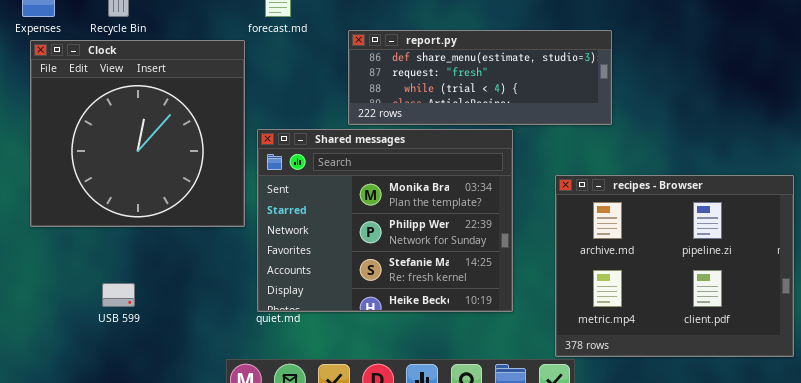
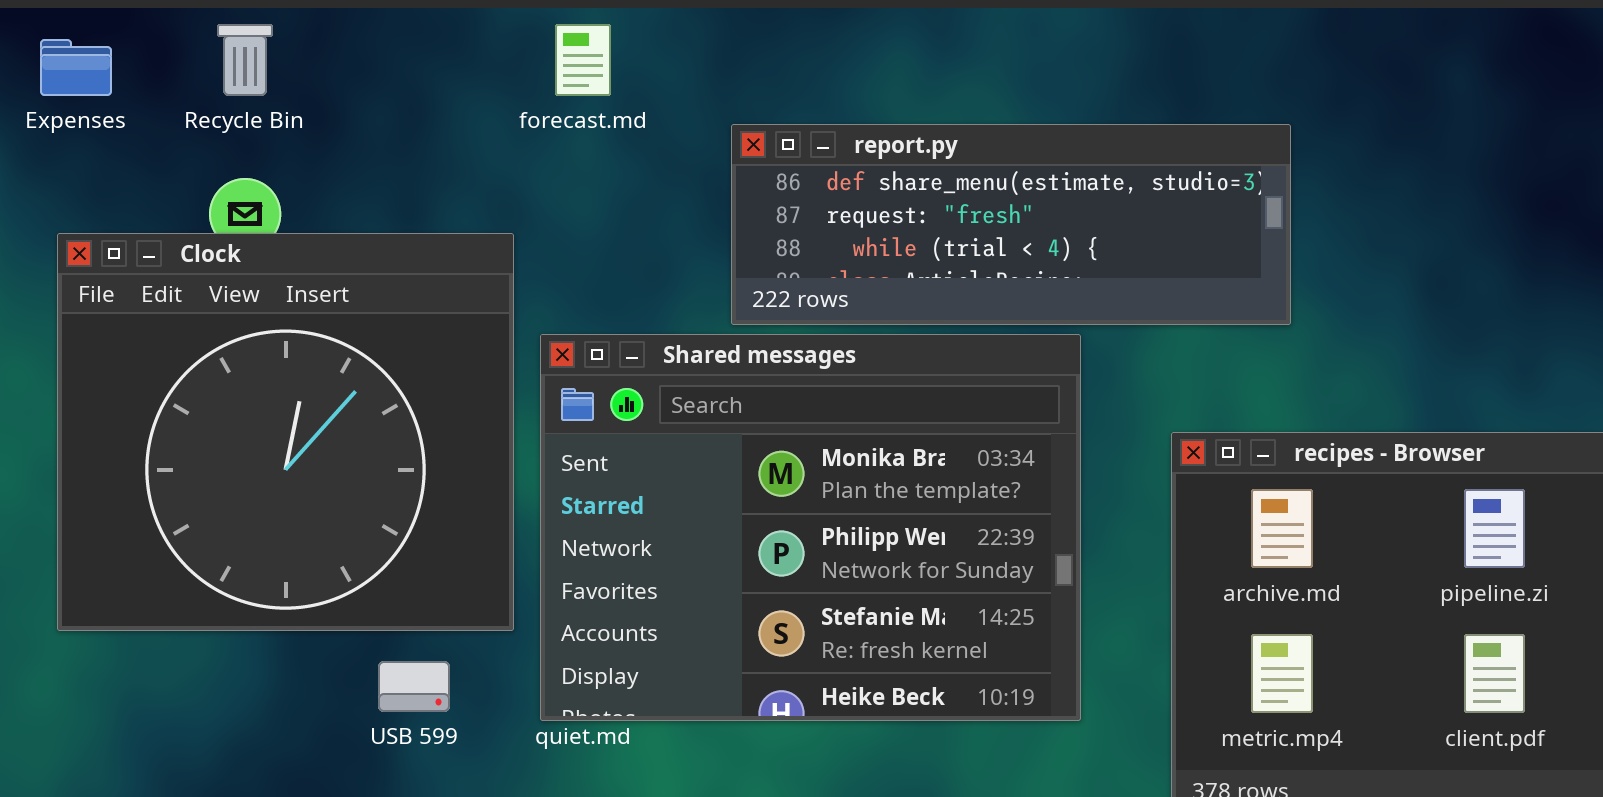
Clock: [30,40,245,227] -> [57,233,514,631], moved
USB 599: [102,283,135,307] -> [378,661,450,712], moved

